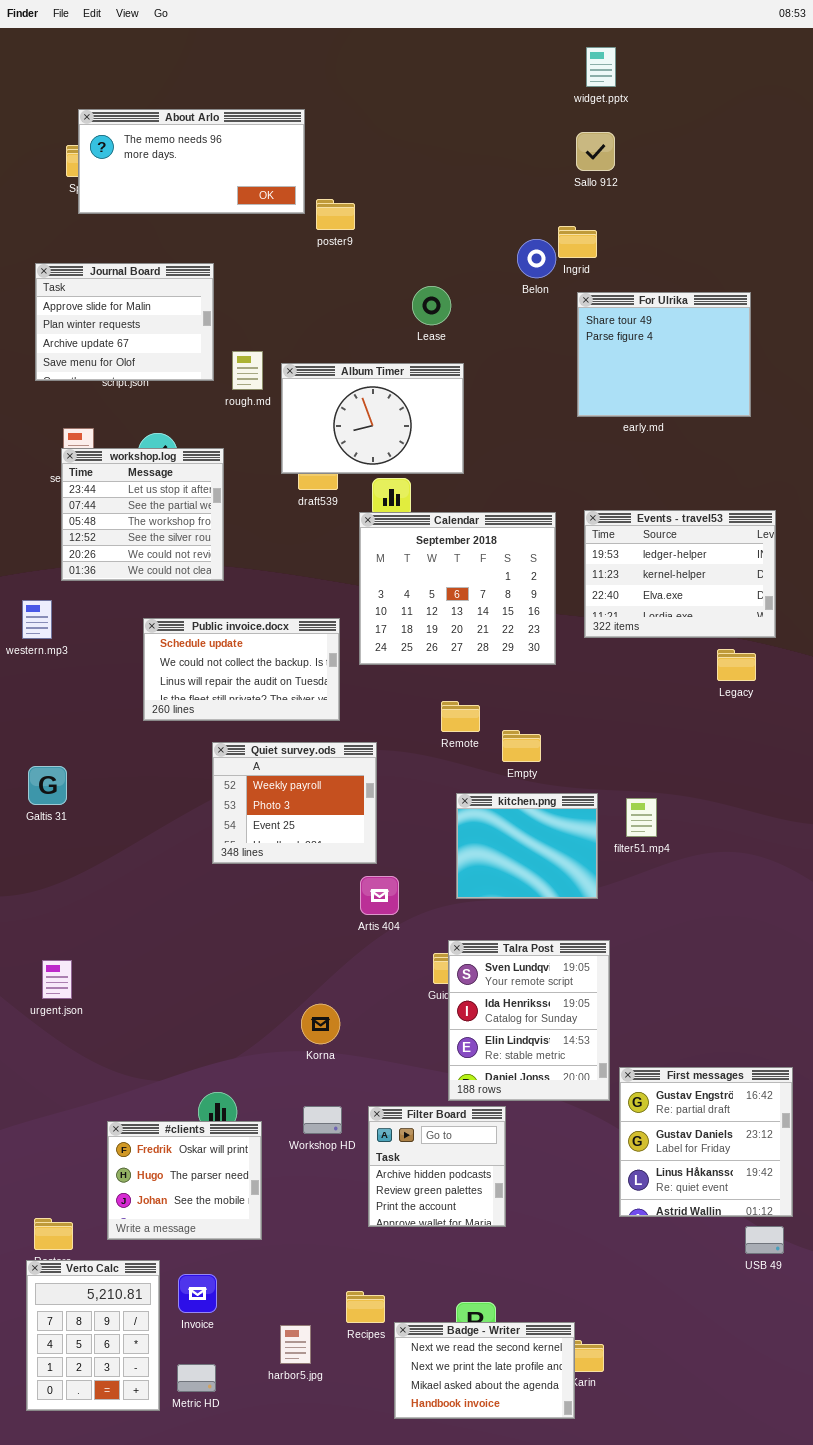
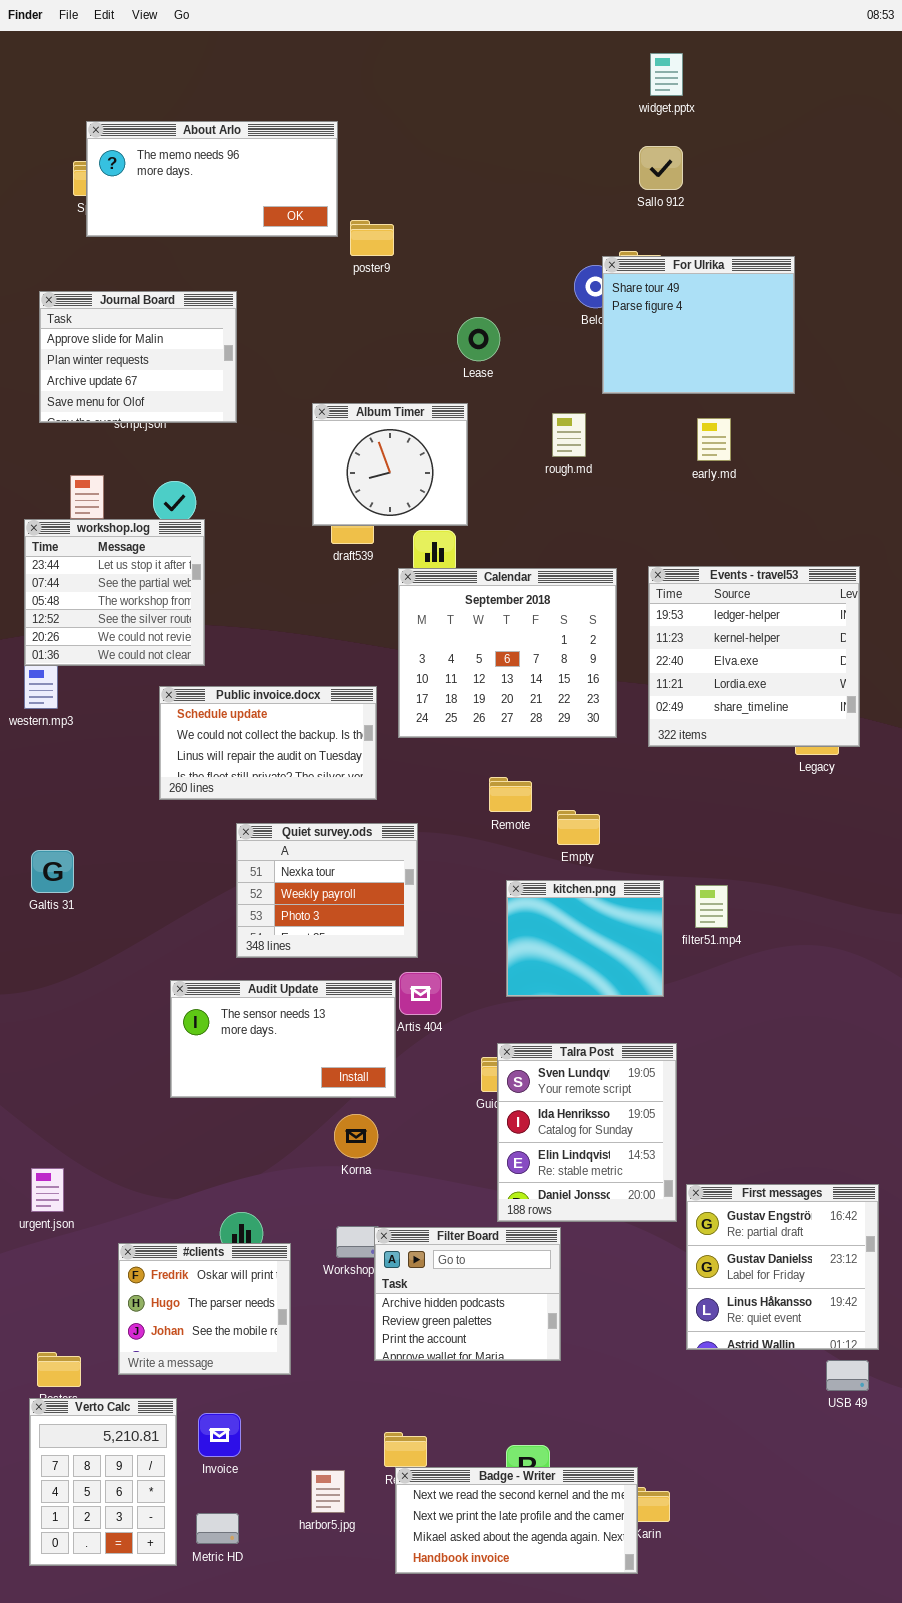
For Ulrika: [577,292,751,417] -> [602,256,795,394], moved
rough.md: [232,351,263,390] -> [552,413,586,457], moved
Album Timer: [281,363,464,474] -> [312,403,468,526], resized
workshop.log: [61,448,224,581] -> [24,519,205,666], moved
Events - travel53: [584,510,776,638] -> [648,566,860,747], resized
Quiet survey.ods: [212,742,377,864] -> [236,823,418,958], scrolled up 1 row
Audit Update: none -> [170,980,396,1098], opened
urgent.json: [42,960,72,999] -> [31,1168,64,1212], moved
Filter Board: [368,1106,506,1227] -> [374,1227,561,1361], resized
Badge - Writer: [394,1322,575,1419] -> [395,1467,638,1574], resized

